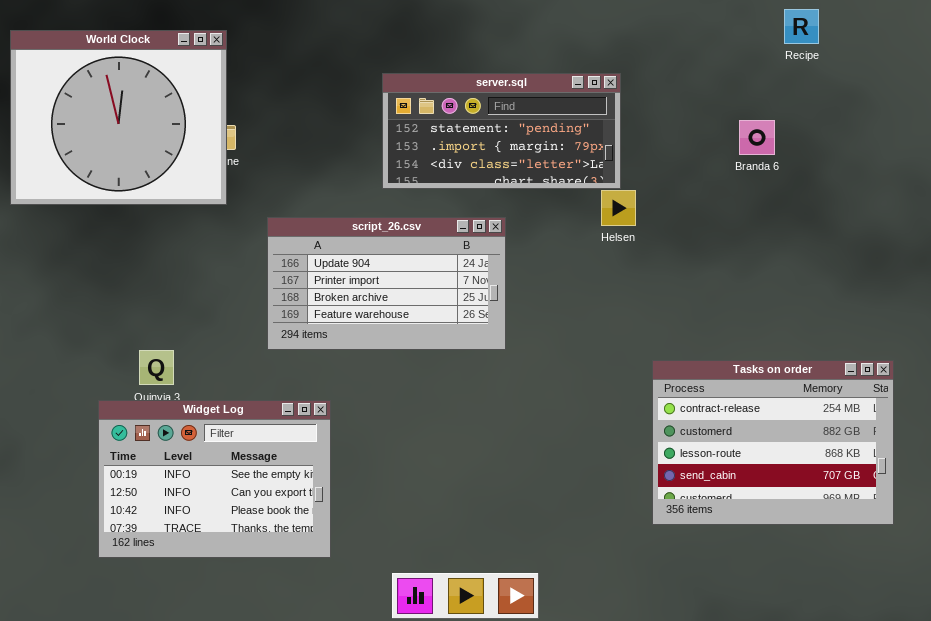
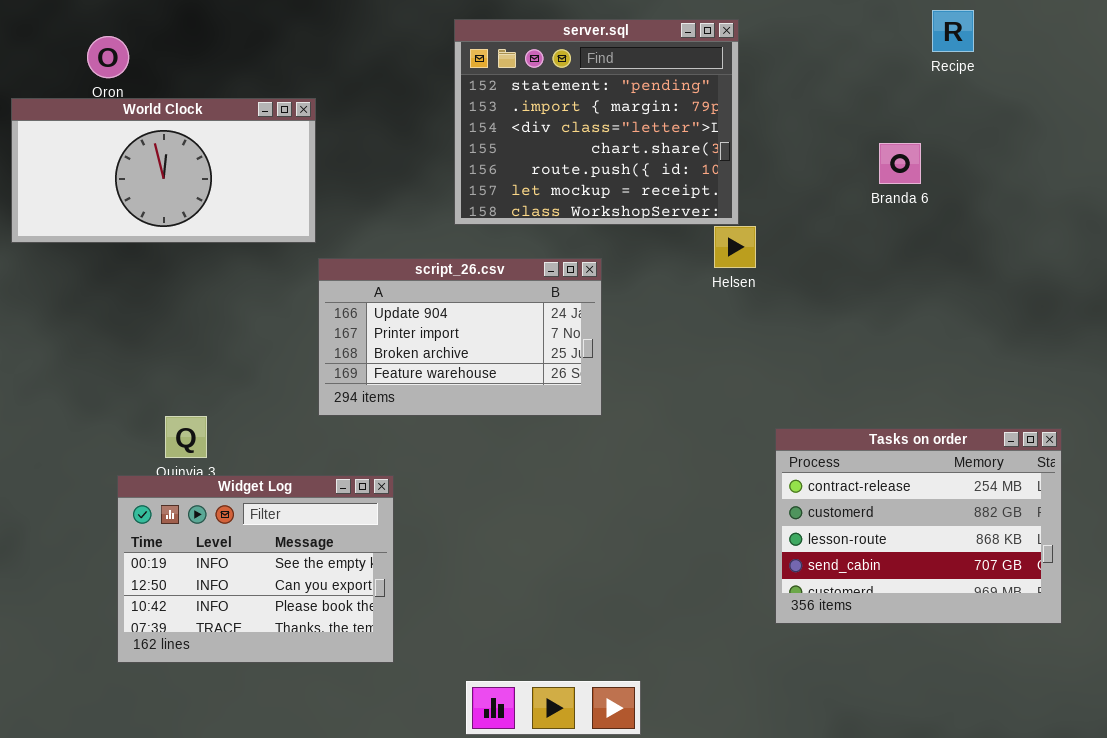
World Clock: [10,30,227,205] -> [11,98,316,243], resized
server.sql: [382,73,621,189] -> [454,19,739,225], resized

